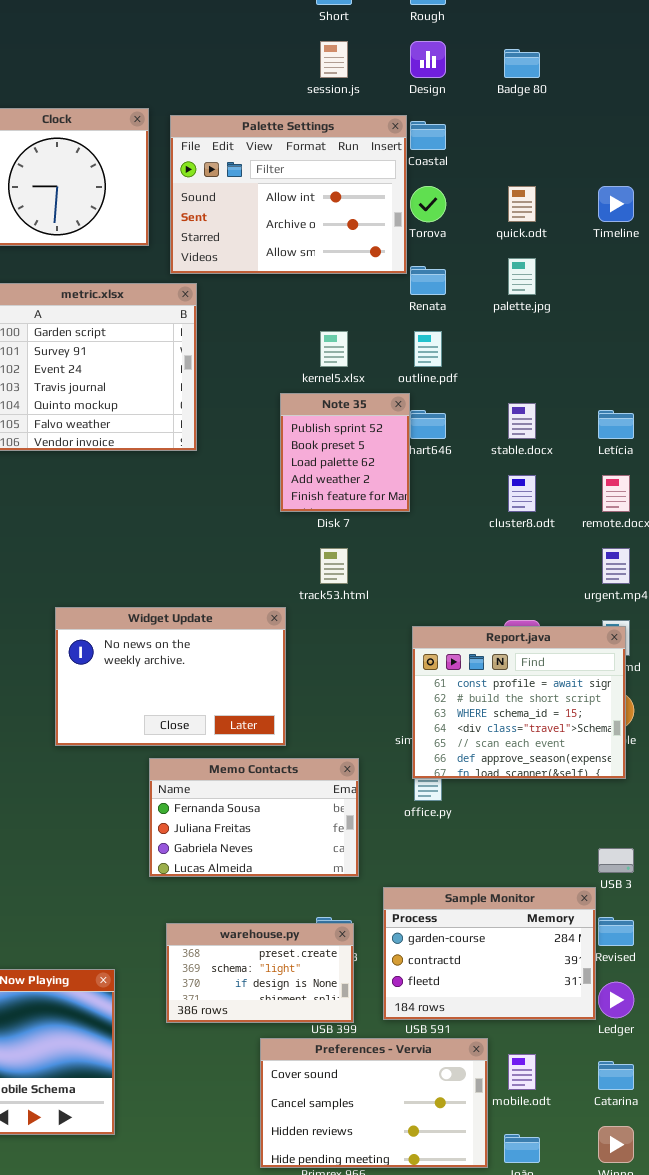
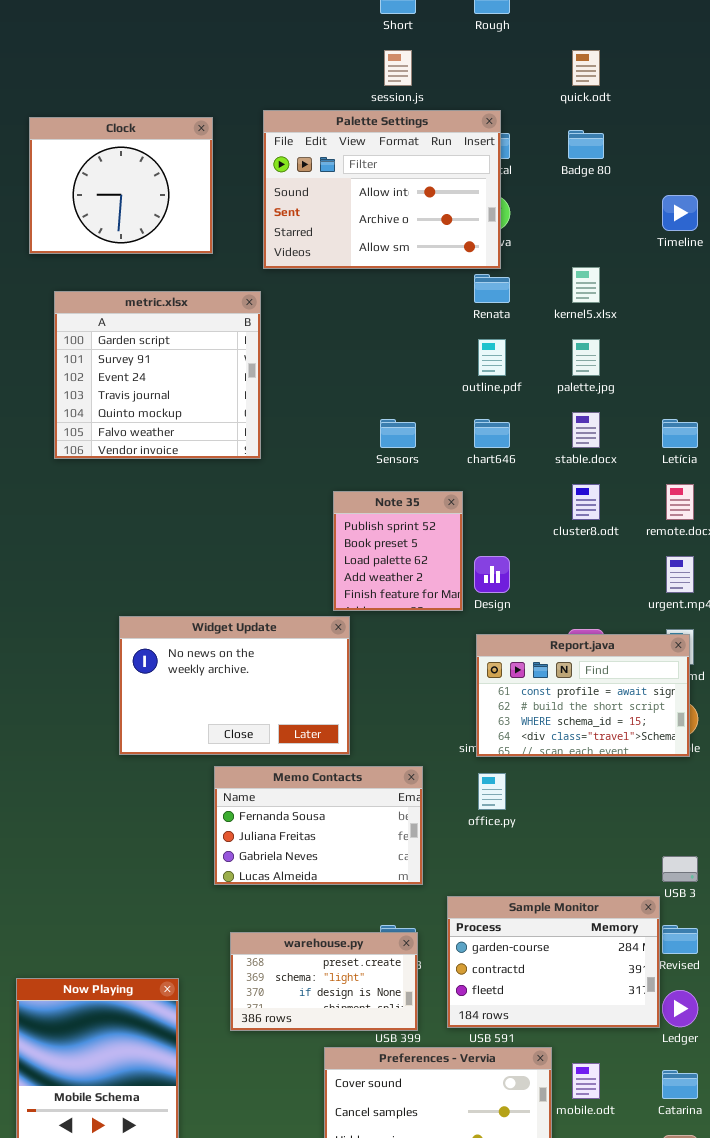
Design: [410,41,446,78] -> [474,556,510,593], moved
Badge 80: [504,49,540,78] -> [568,130,604,159], moved
Palette Settings: [170,115,407,274] -> [263,110,501,269], moved
quick.odt: [508,186,536,222] -> [572,50,600,86], moved
palette.jpg: [508,258,536,295] -> [572,339,600,376], moved
kernel5.xlsx: [320,331,348,367] -> [572,267,600,303], moved
Note 35: [280,393,410,512] -> [333,491,463,611], moved
Report.java: [412,626,626,779] -> [476,634,690,757], resized

